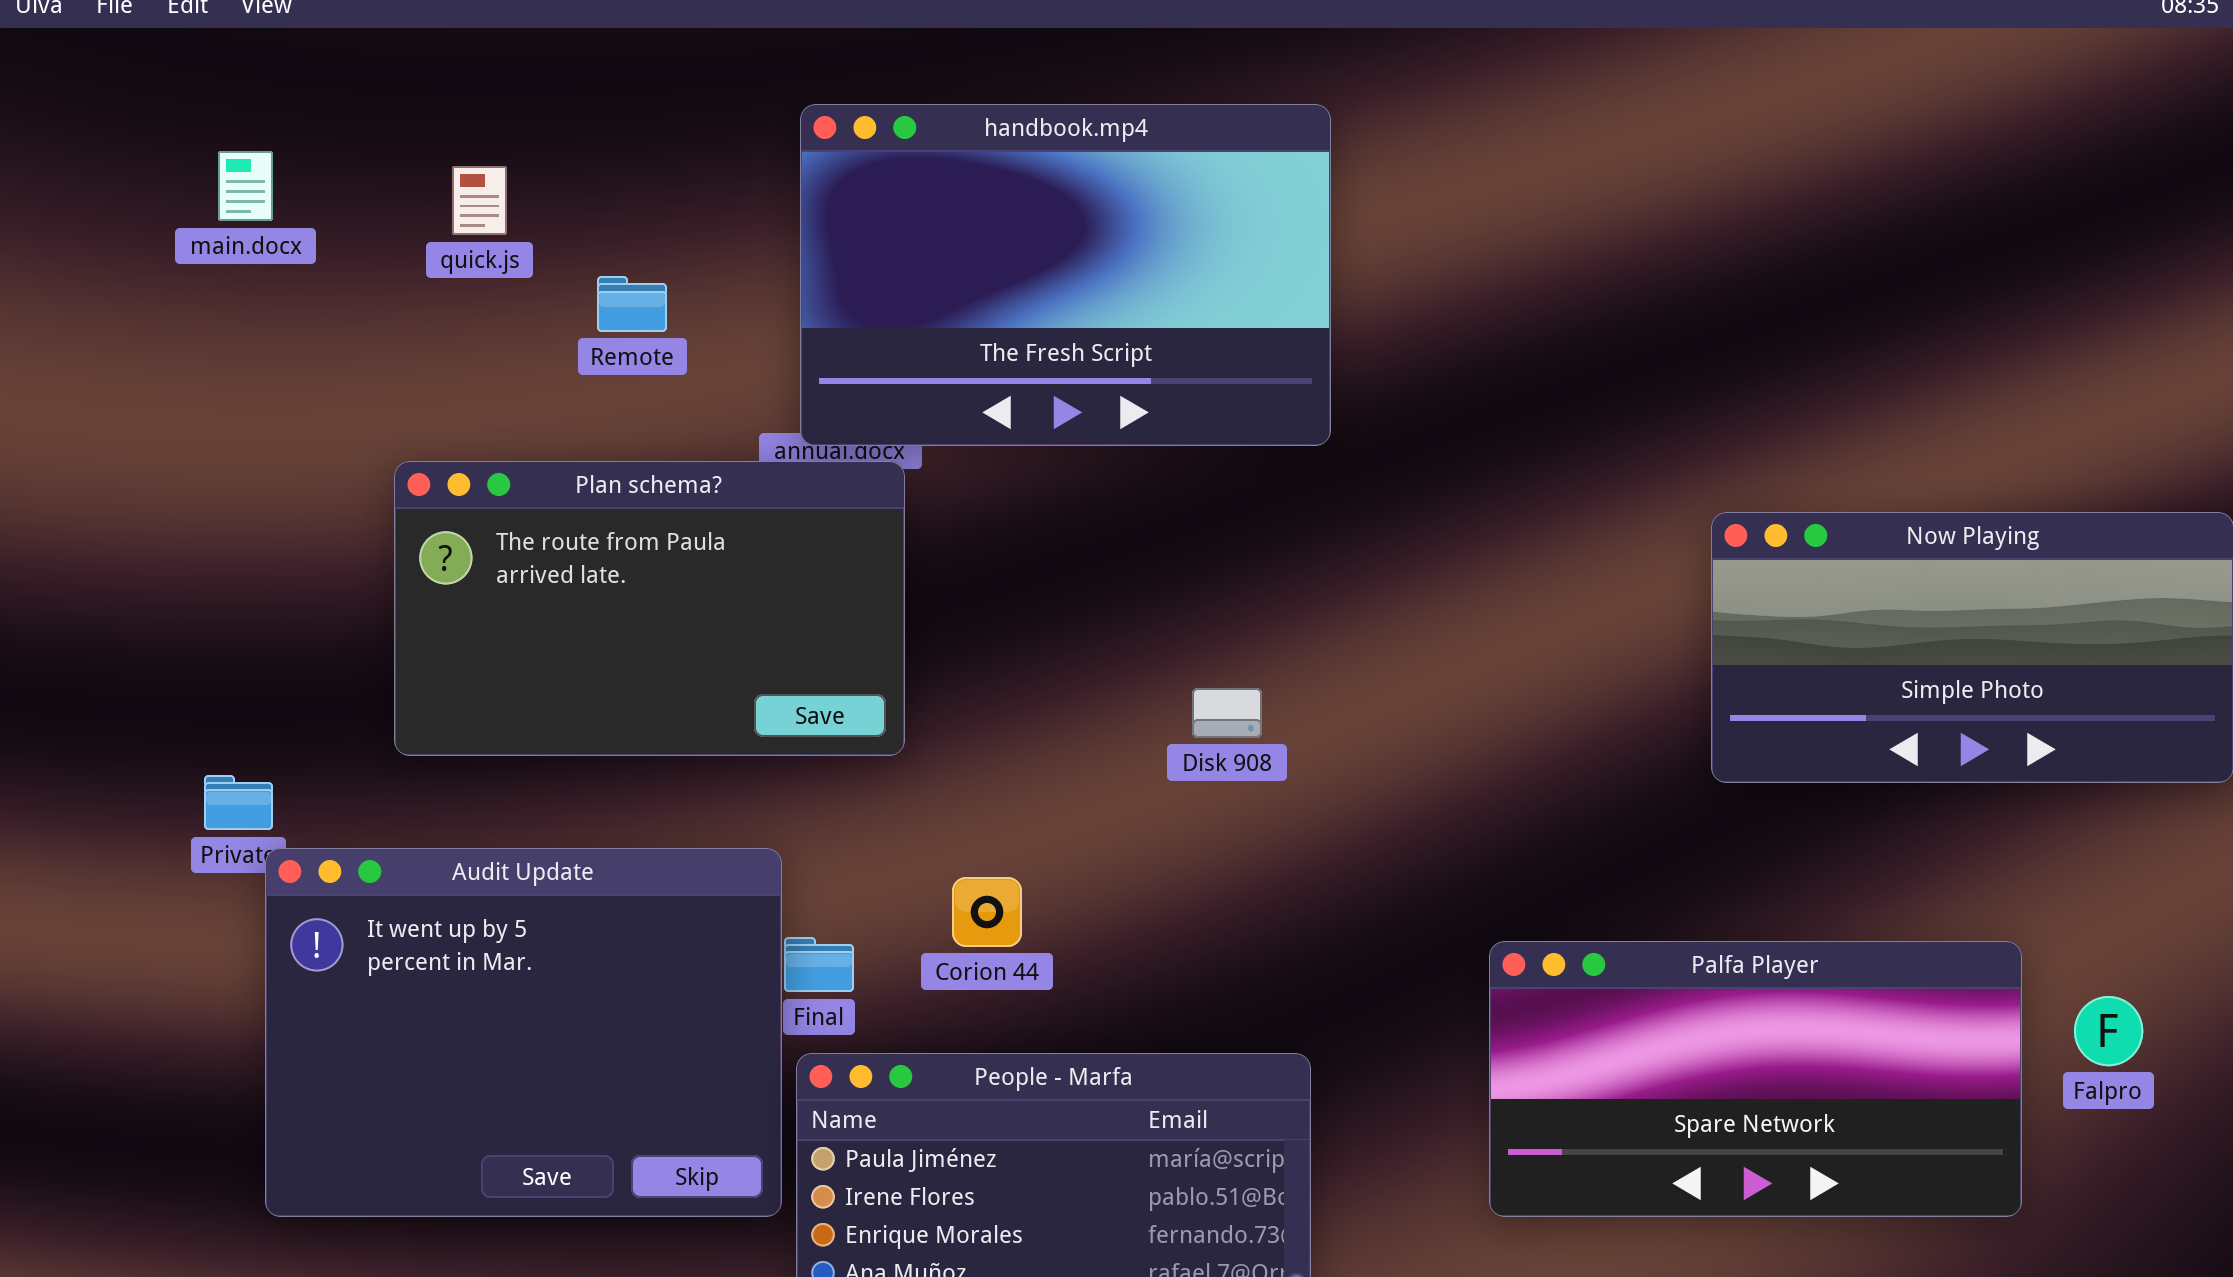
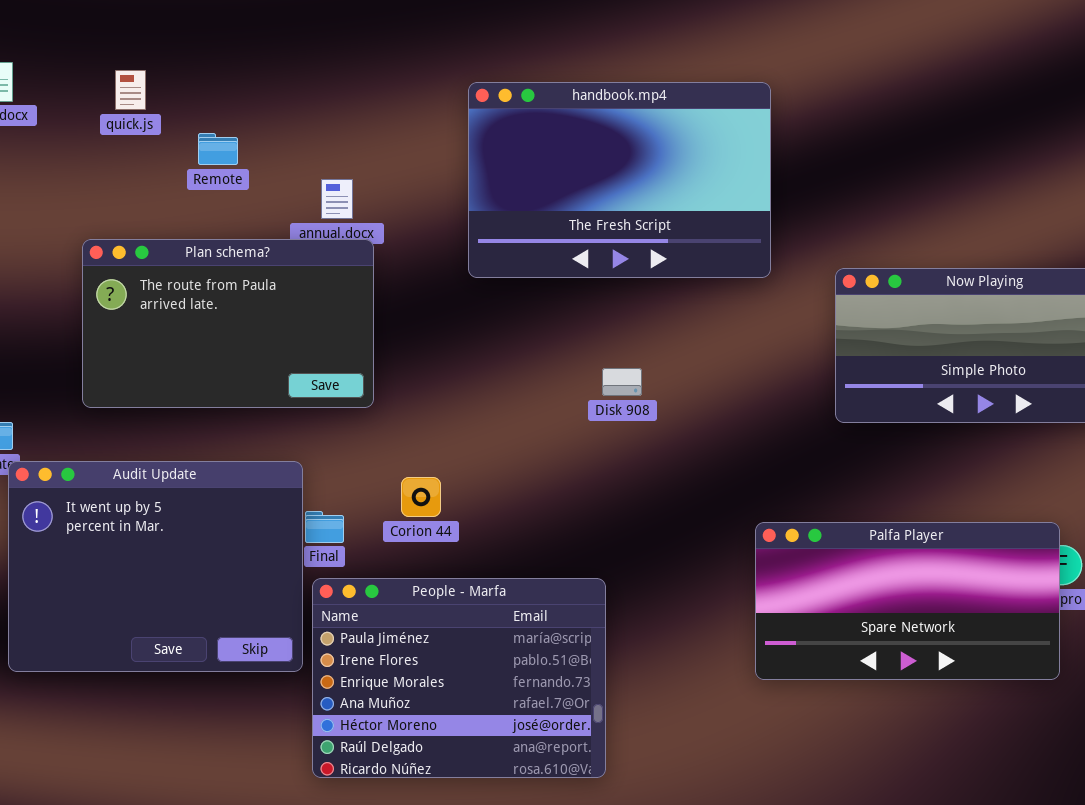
handbook.mp4: [800,104,1331,446] -> [468,82,771,278], moved
Disk 908: [1192,688,1262,738] -> [602,368,642,396], moved
Palfa Player: [1489,941,2022,1217] -> [755,522,1060,680], moved

